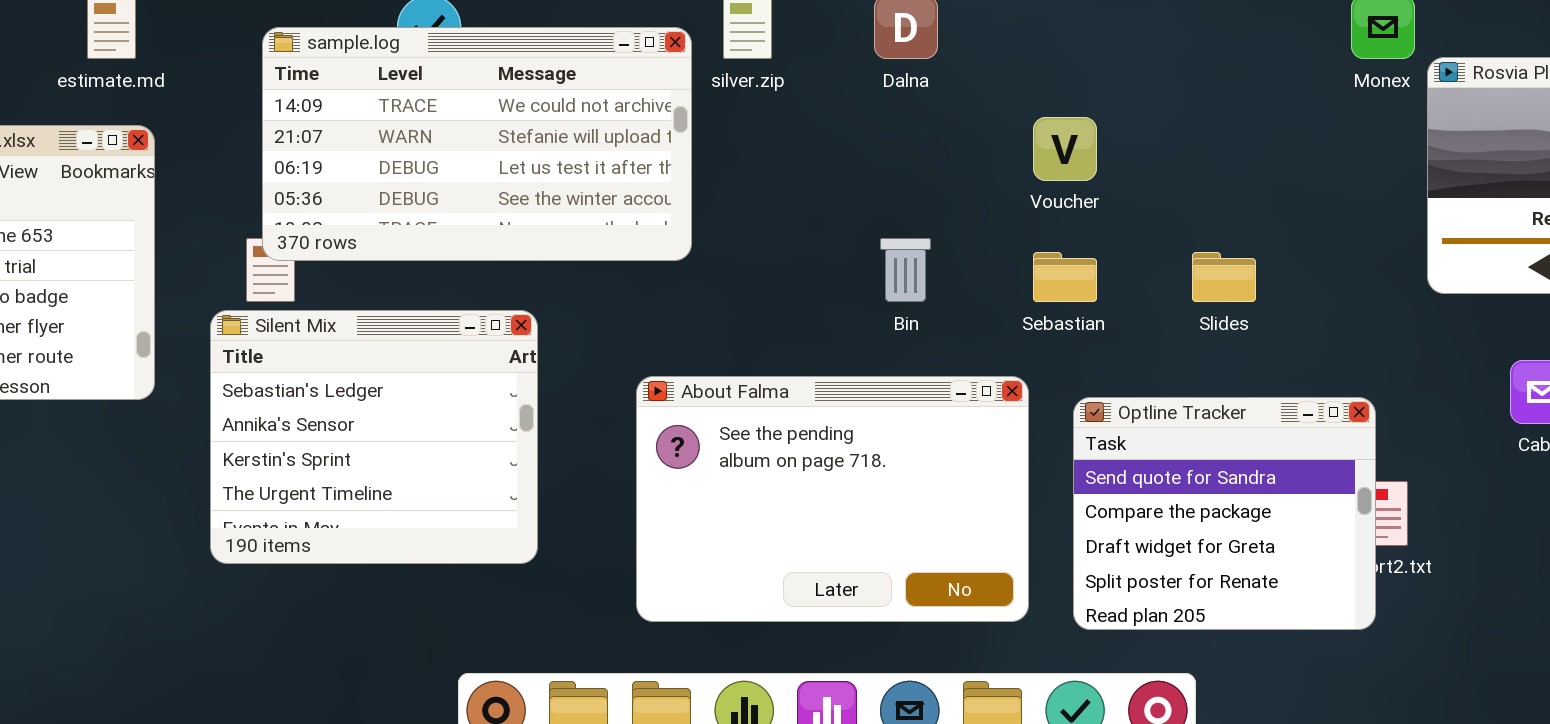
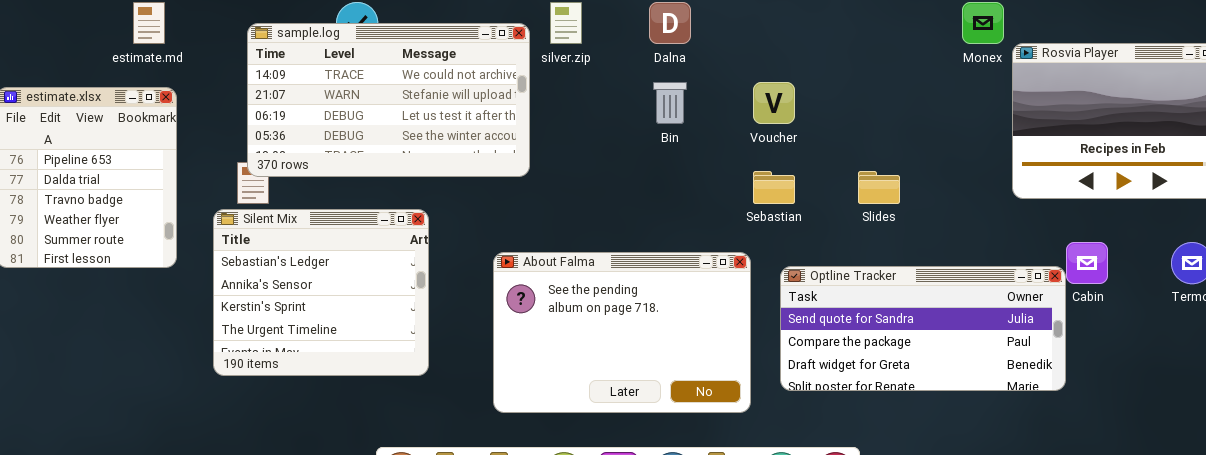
Bin: [880,238,931,302] -> [653,82,687,124], moved
Optline Tracker: [1073,397,1376,630] -> [780,266,1066,391], resized

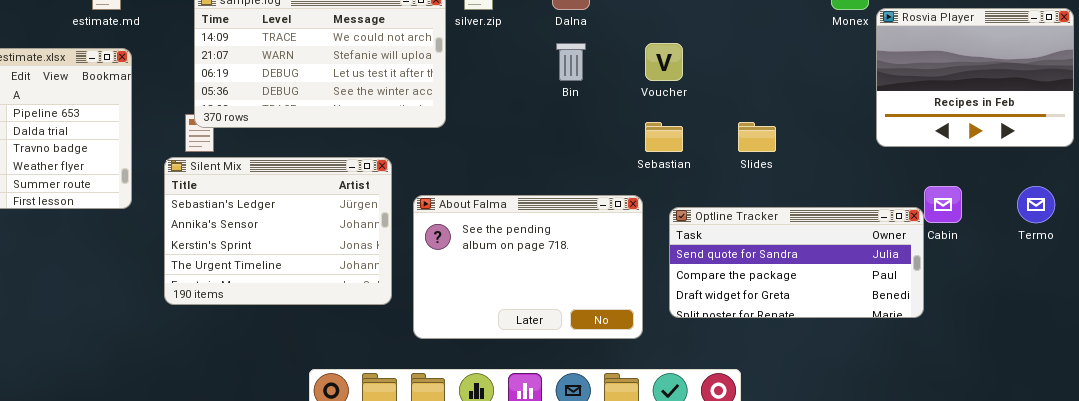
Silent Mix: [213,209,429,376] -> [164,157,392,305], resized

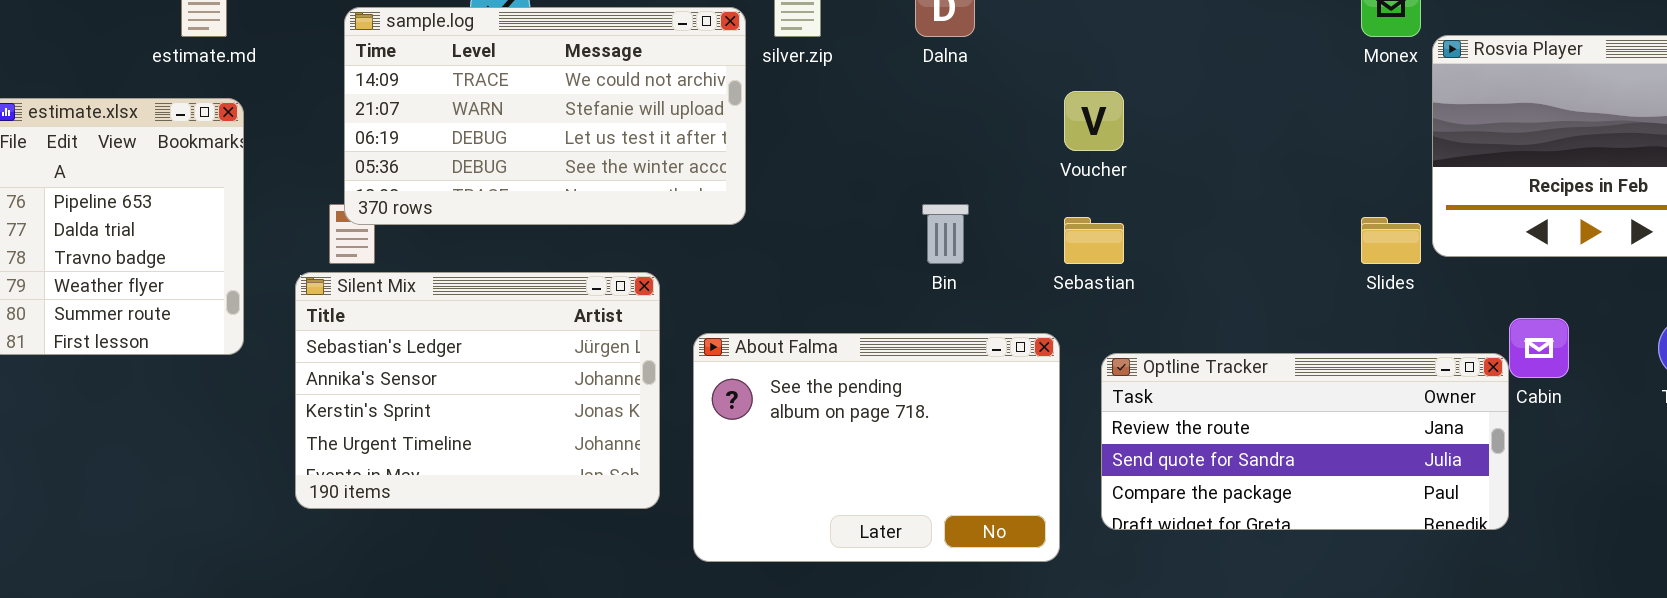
Bin: [556,43,586,81] -> [922,204,969,264], moved
Slides: [738,122,776,152] -> [1361,217,1421,264], moved
Optline Tracker: [669,207,924,318] -> [1101,353,1509,530], scrolled up 1 row

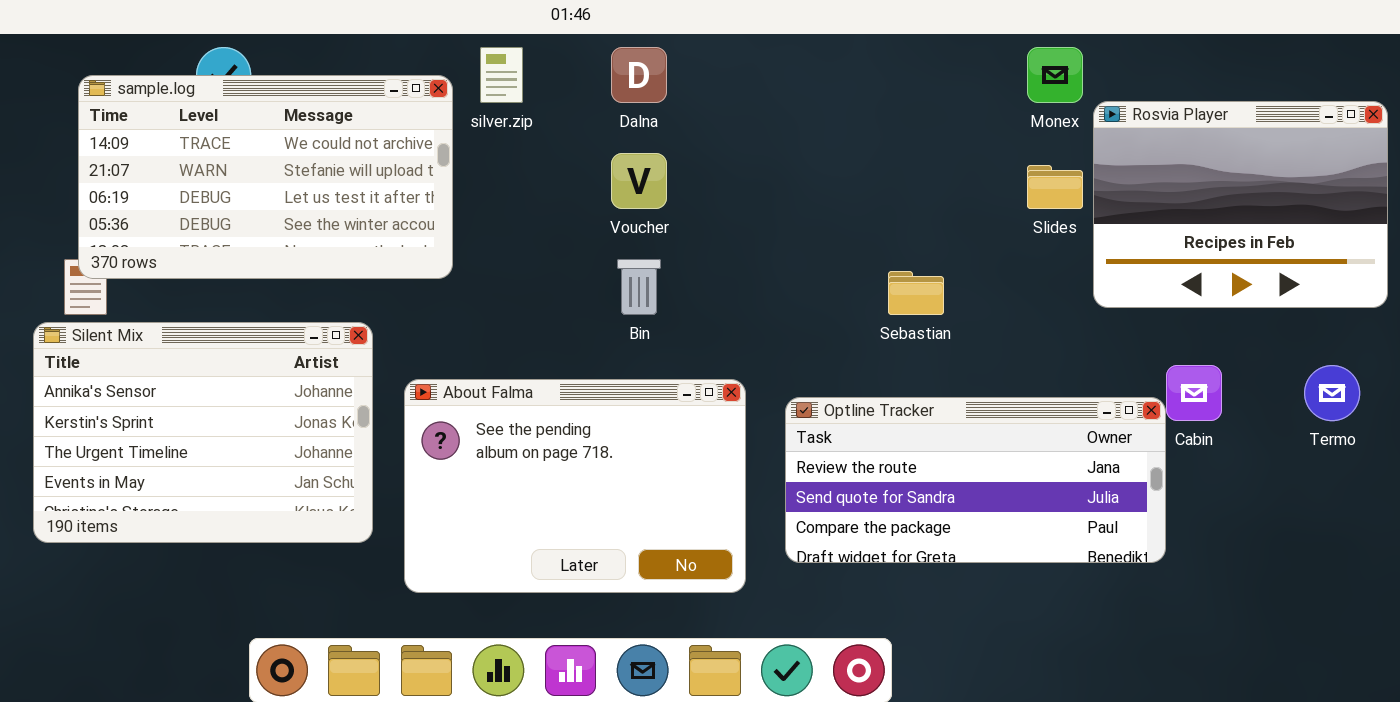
Voucher: [1064,91,1124,151] -> [611,153,667,209], moved
Sebastian: [1064,217,1124,264] -> [888,271,944,315], moved
Slides: [1361,217,1421,264] -> [1027,165,1083,209], moved
Silent Mix: [295,272,660,509] -> [33,322,373,543], scrolled down 1 row

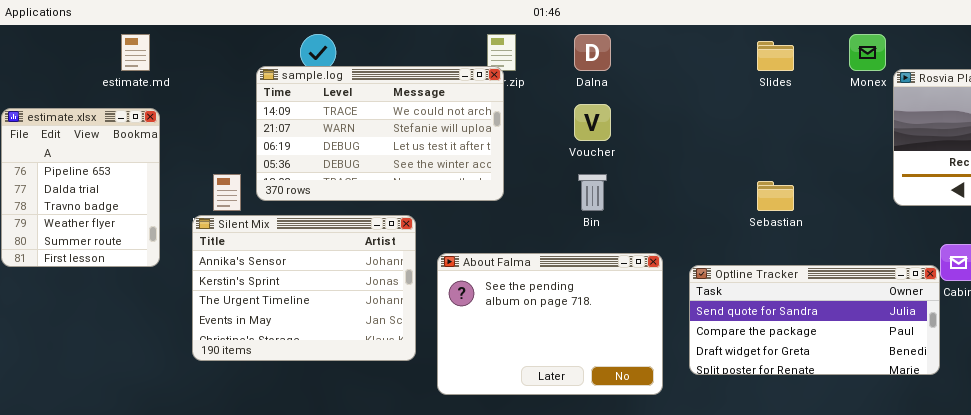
sample.log: [78,75,453,279] -> [256,66,504,201], moved
Slides: [1027,165,1083,209] -> [757,41,794,71], moved
Optline Tracker: [785,397,1166,563] -> [689,265,940,375], scrolled down 1 row

